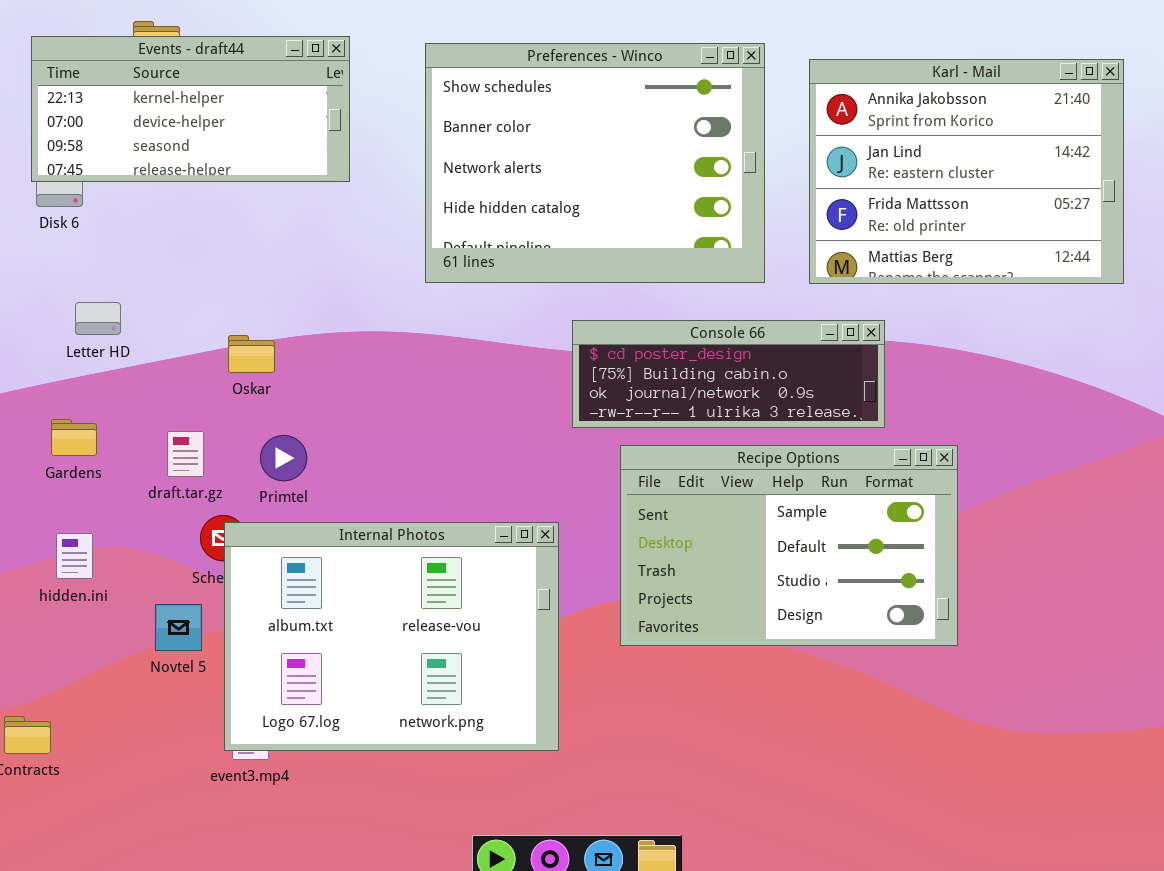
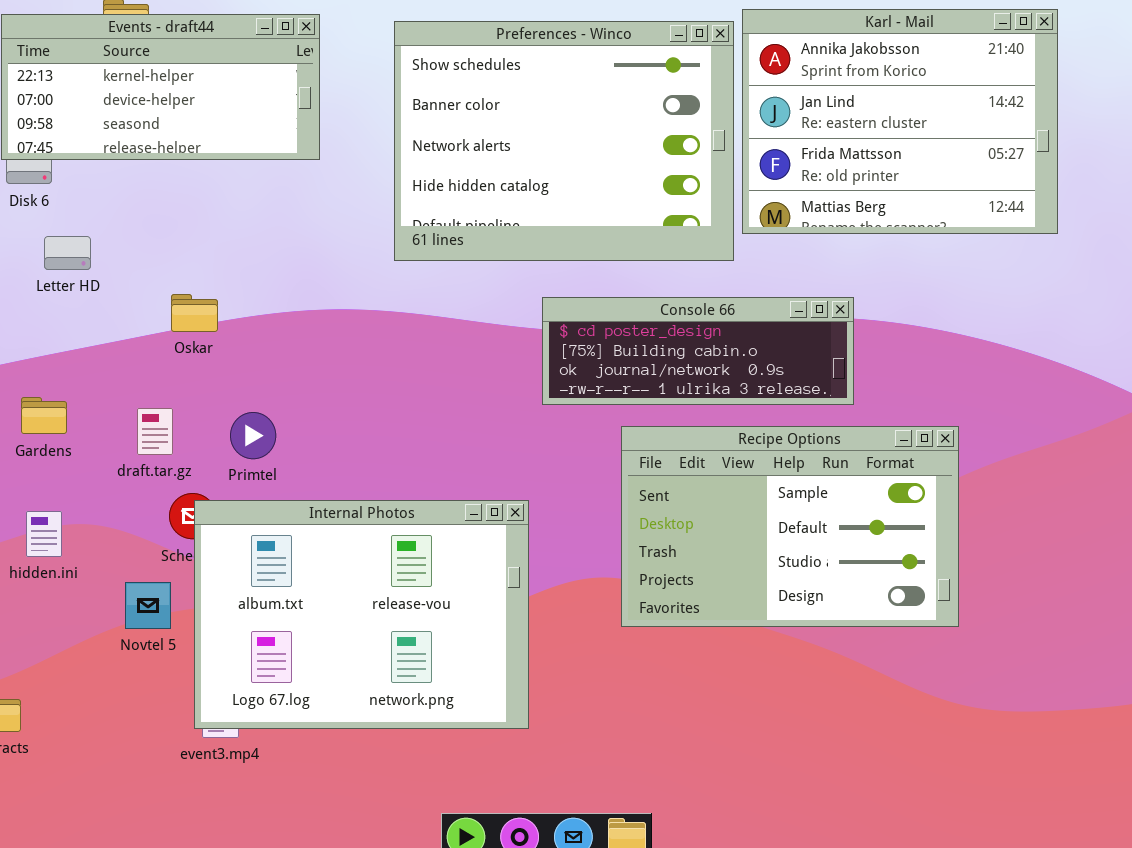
Karl - Mail: [809,59,1124,284] -> [742,9,1058,234], moved
Letter HD: [75,302,121,335] -> [44,236,91,270], moved
Oskar: [228,335,275,373] -> [171,294,218,332], moved
Recipe Options: [620,445,958,646] -> [621,426,959,627], moved

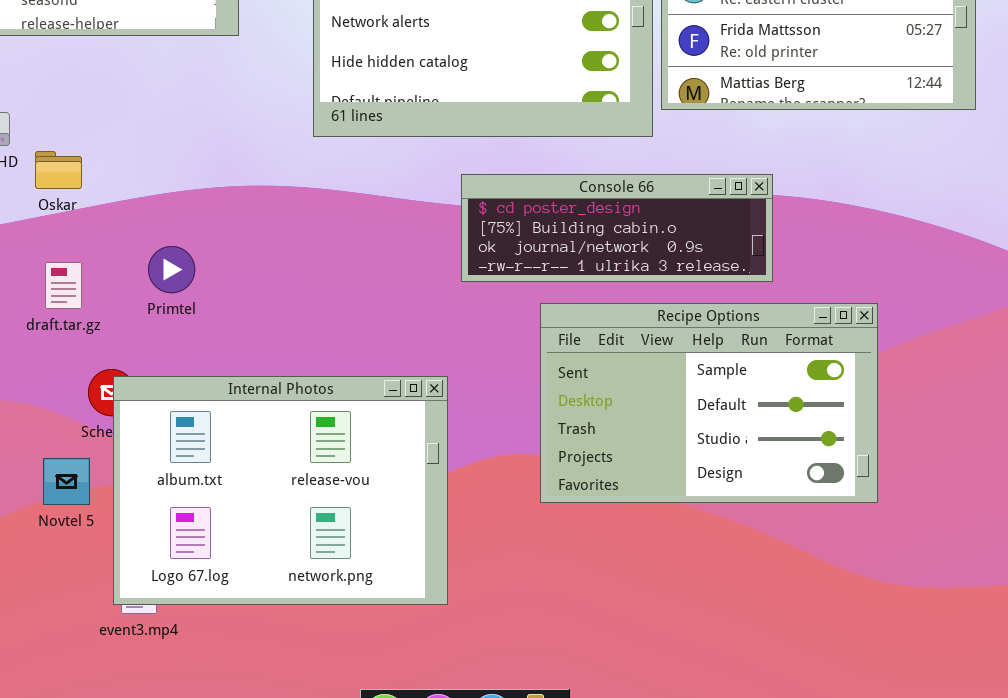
Oskar: [171,294,218,332] -> [35,151,82,189], moved
draft.tar.gz: [137,408,173,455] -> [45,262,82,309], moved
Primtel: [230,412,276,459] -> [148,246,195,293], moved

